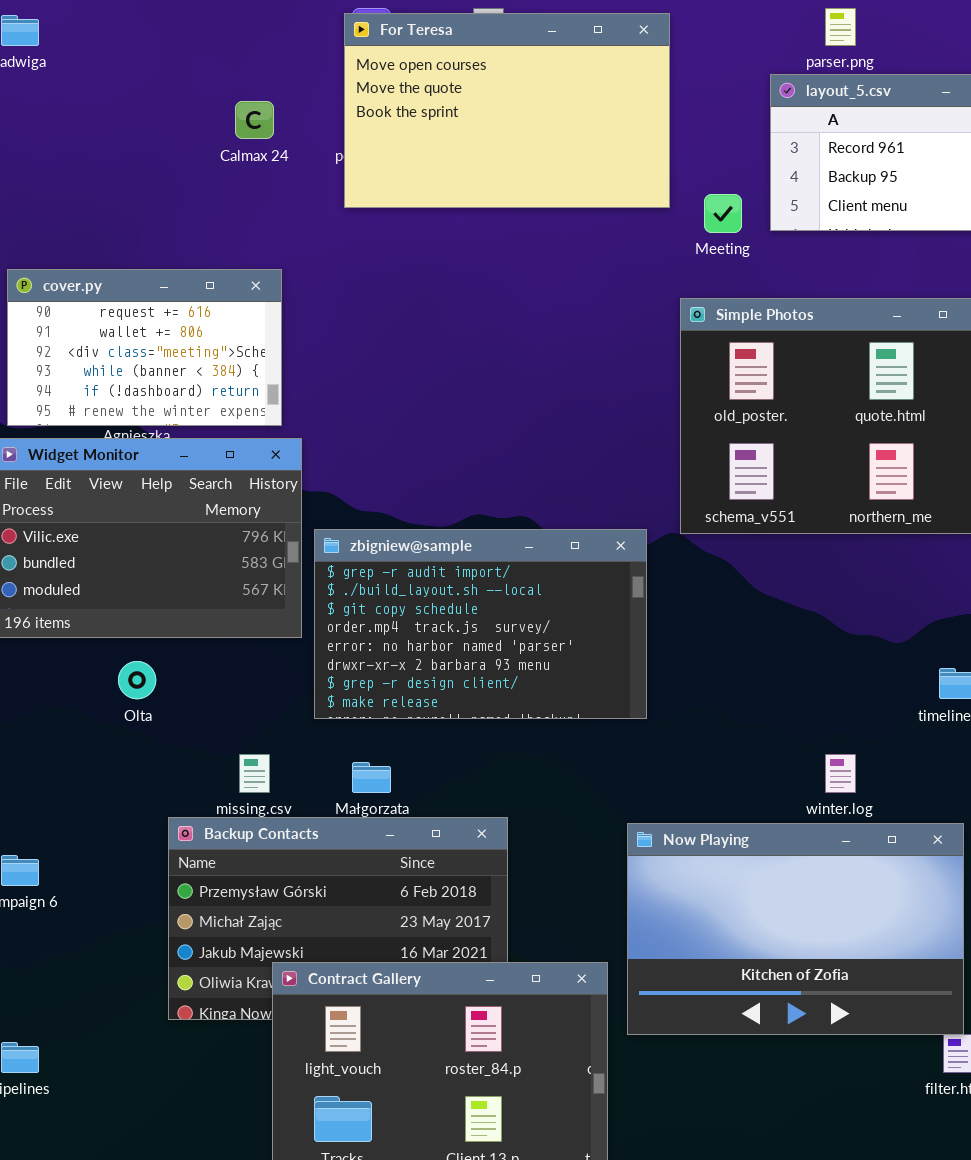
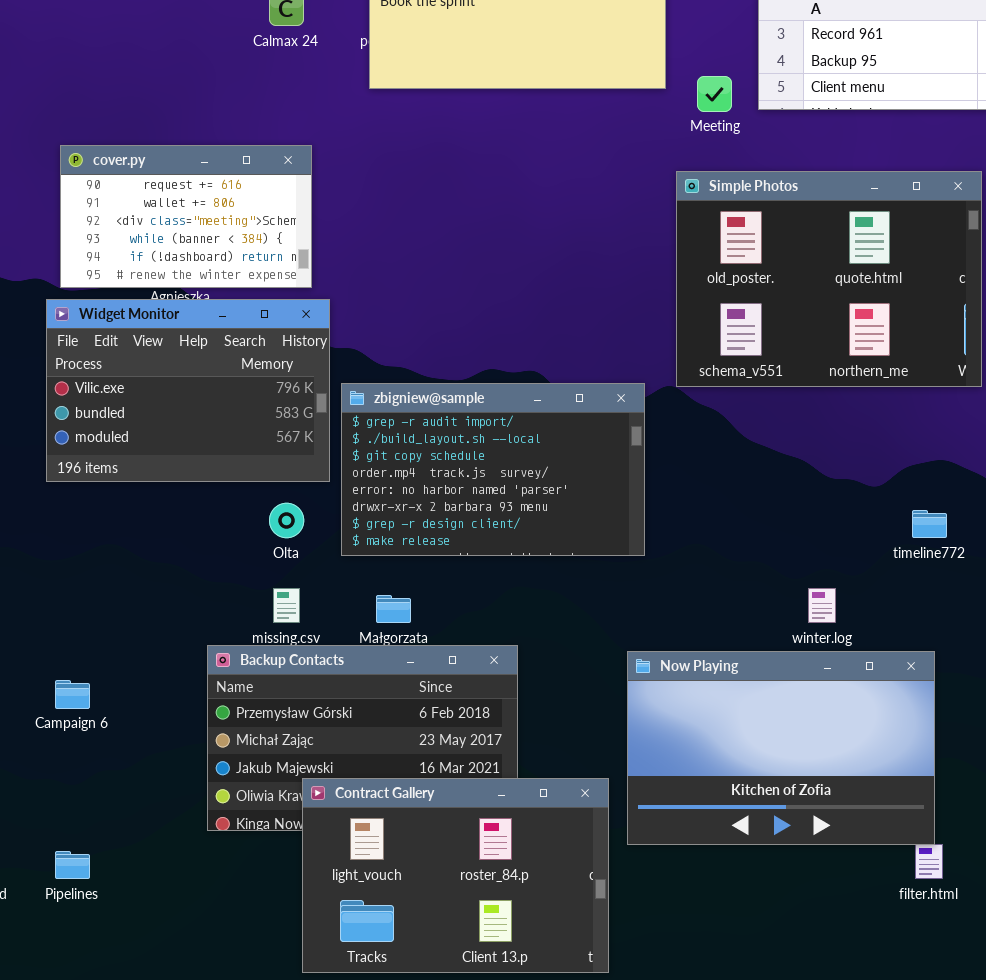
Olta: [118,661,156,699] -> [269,503,304,538], moved

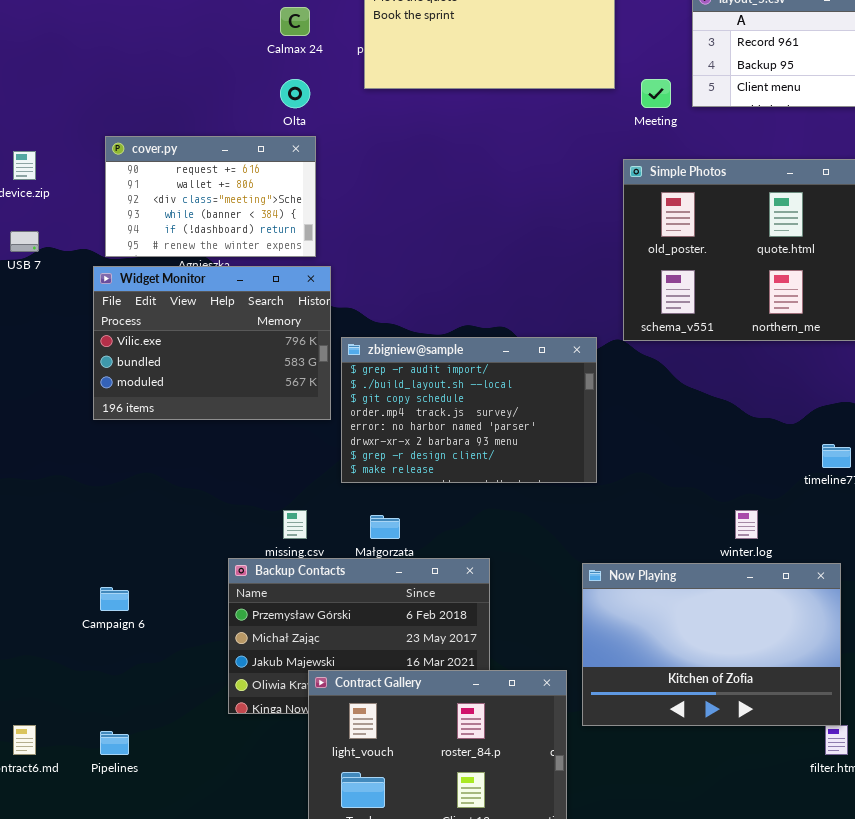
Olta: [269,503,304,538] -> [280,79,310,108], moved

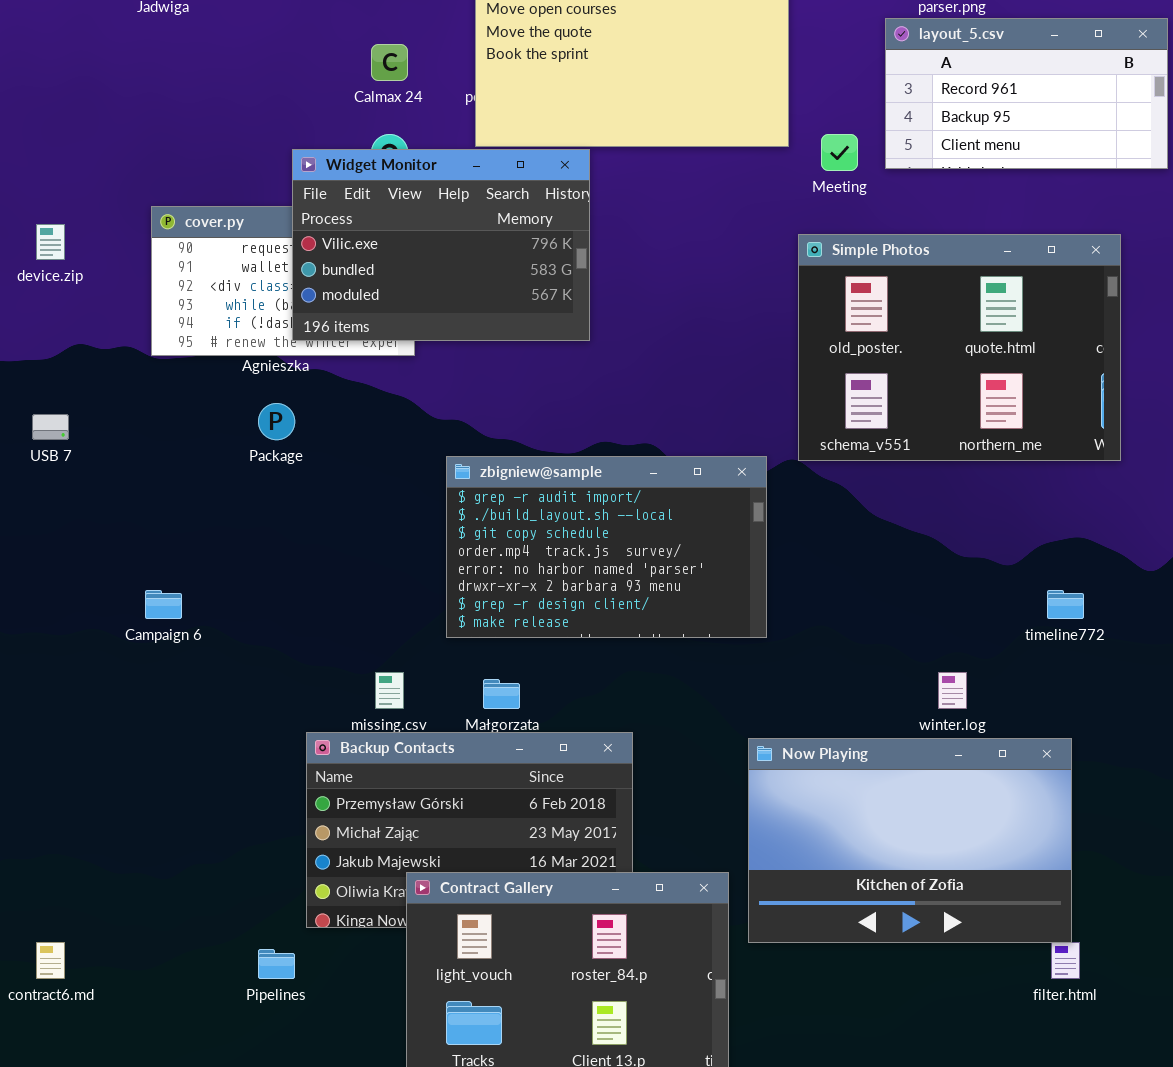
USB 7: [10,231,39,252] -> [32,414,69,440], moved
Widget Monitor: [93,266,331,420] -> [292,149,590,341], moved
Campaign 6: [100,587,129,611] -> [145,590,182,619], moved
Pipelines: [100,731,129,755] -> [258,949,295,979], moved

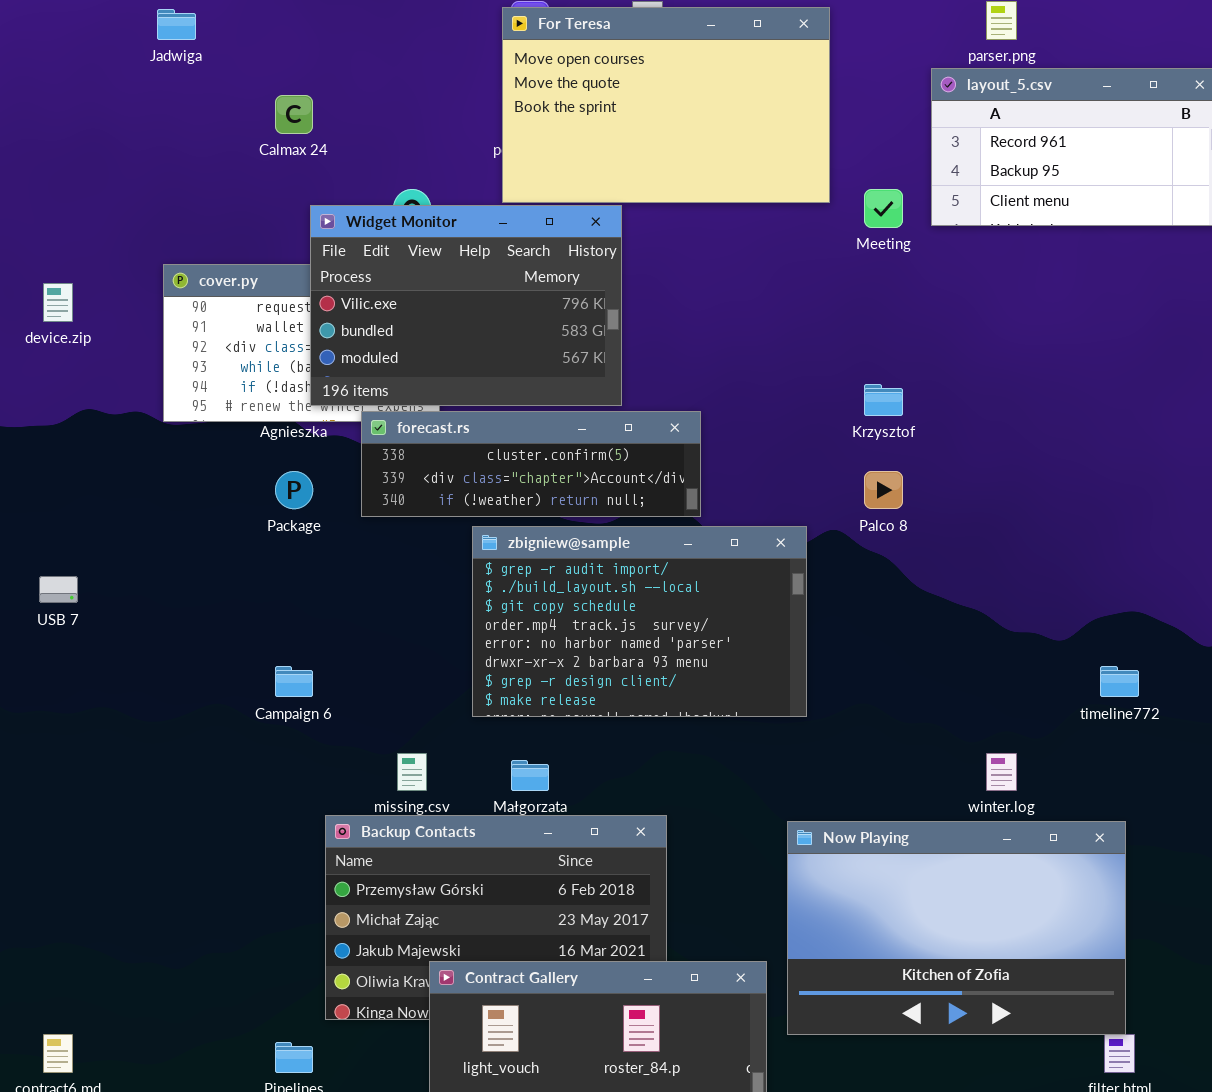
Calmax 24: [371,44,408,81] -> [275,95,313,134], moved
Simple Photos: [798,234,1121,461] -> none, closed
forecast.rs: none -> [361,411,701,517], opened
USB 7: [32,414,69,440] -> [39,576,78,603], moved
Campaign 6: [145,590,182,619] -> [275,666,313,697], moved

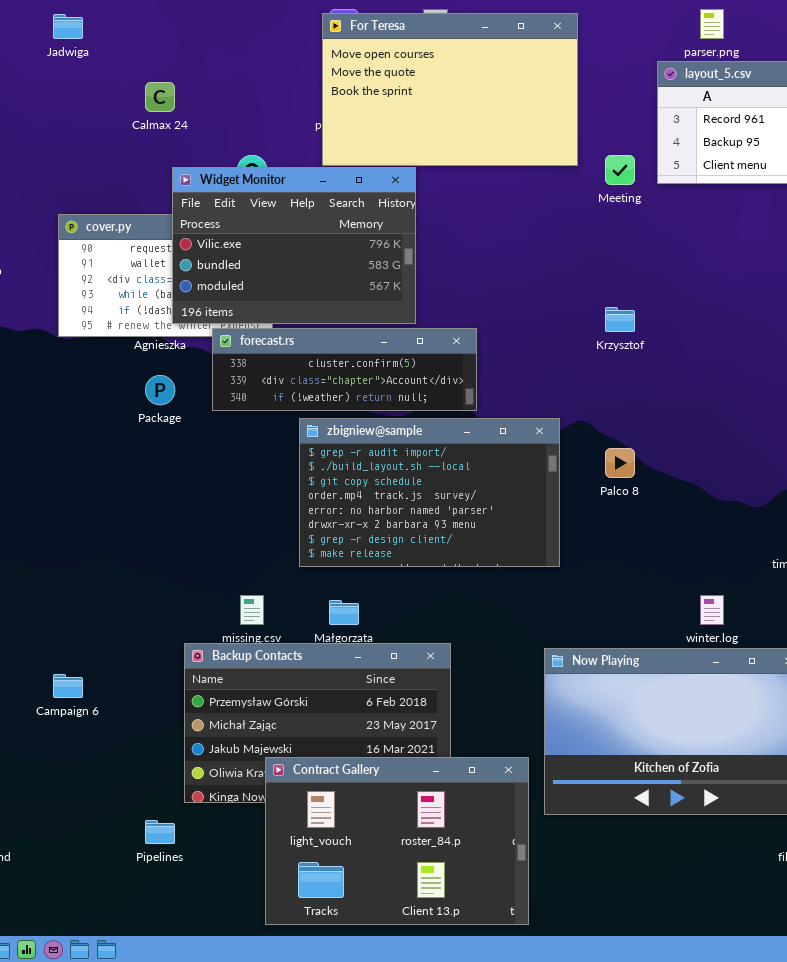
Palco 8: [864,471,903,509] -> [605,448,635,478], moved
Campaign 6: [275,666,313,697] -> [53,674,83,698], moved

